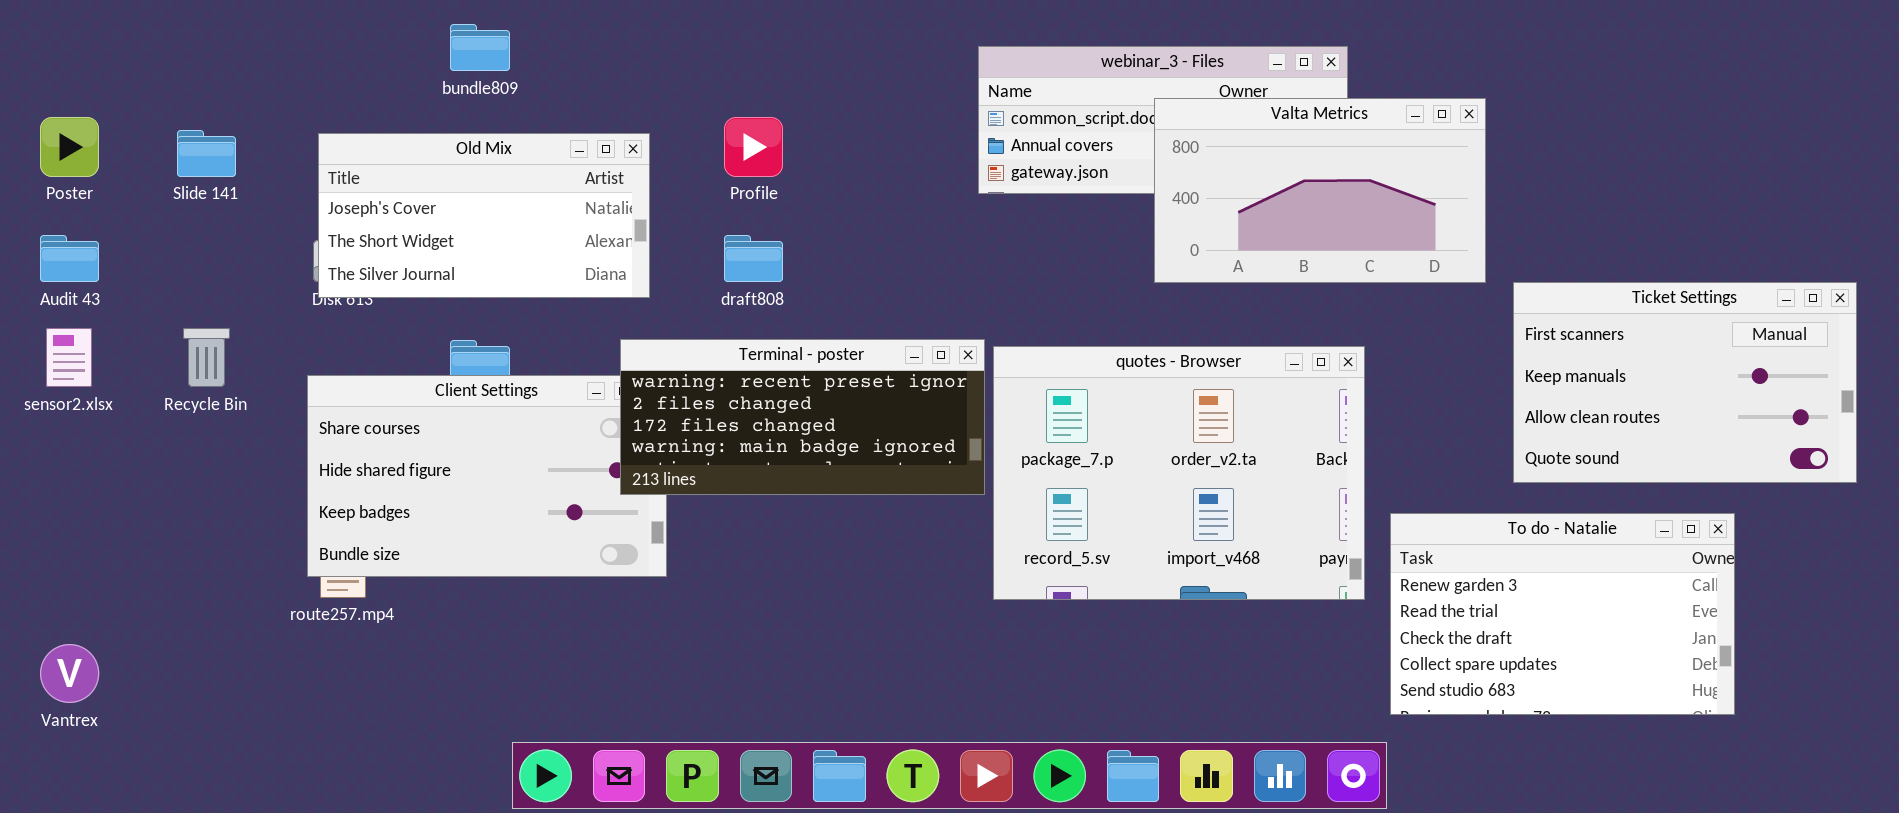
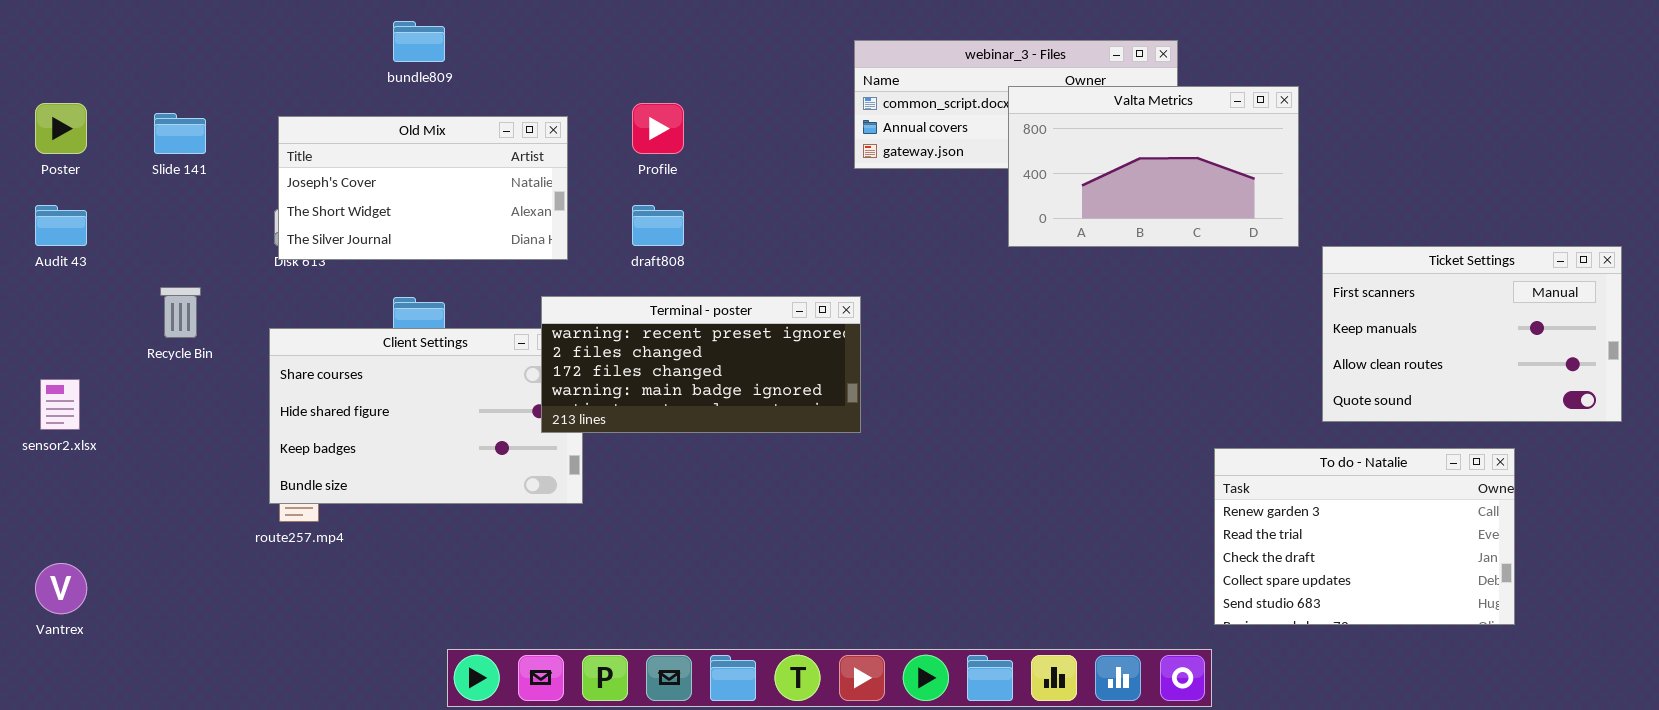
sensor2.xlsx: [46,328,92,387] -> [40,379,80,430], moved
quotes - Browser: [993,346,1365,600] -> none, closed

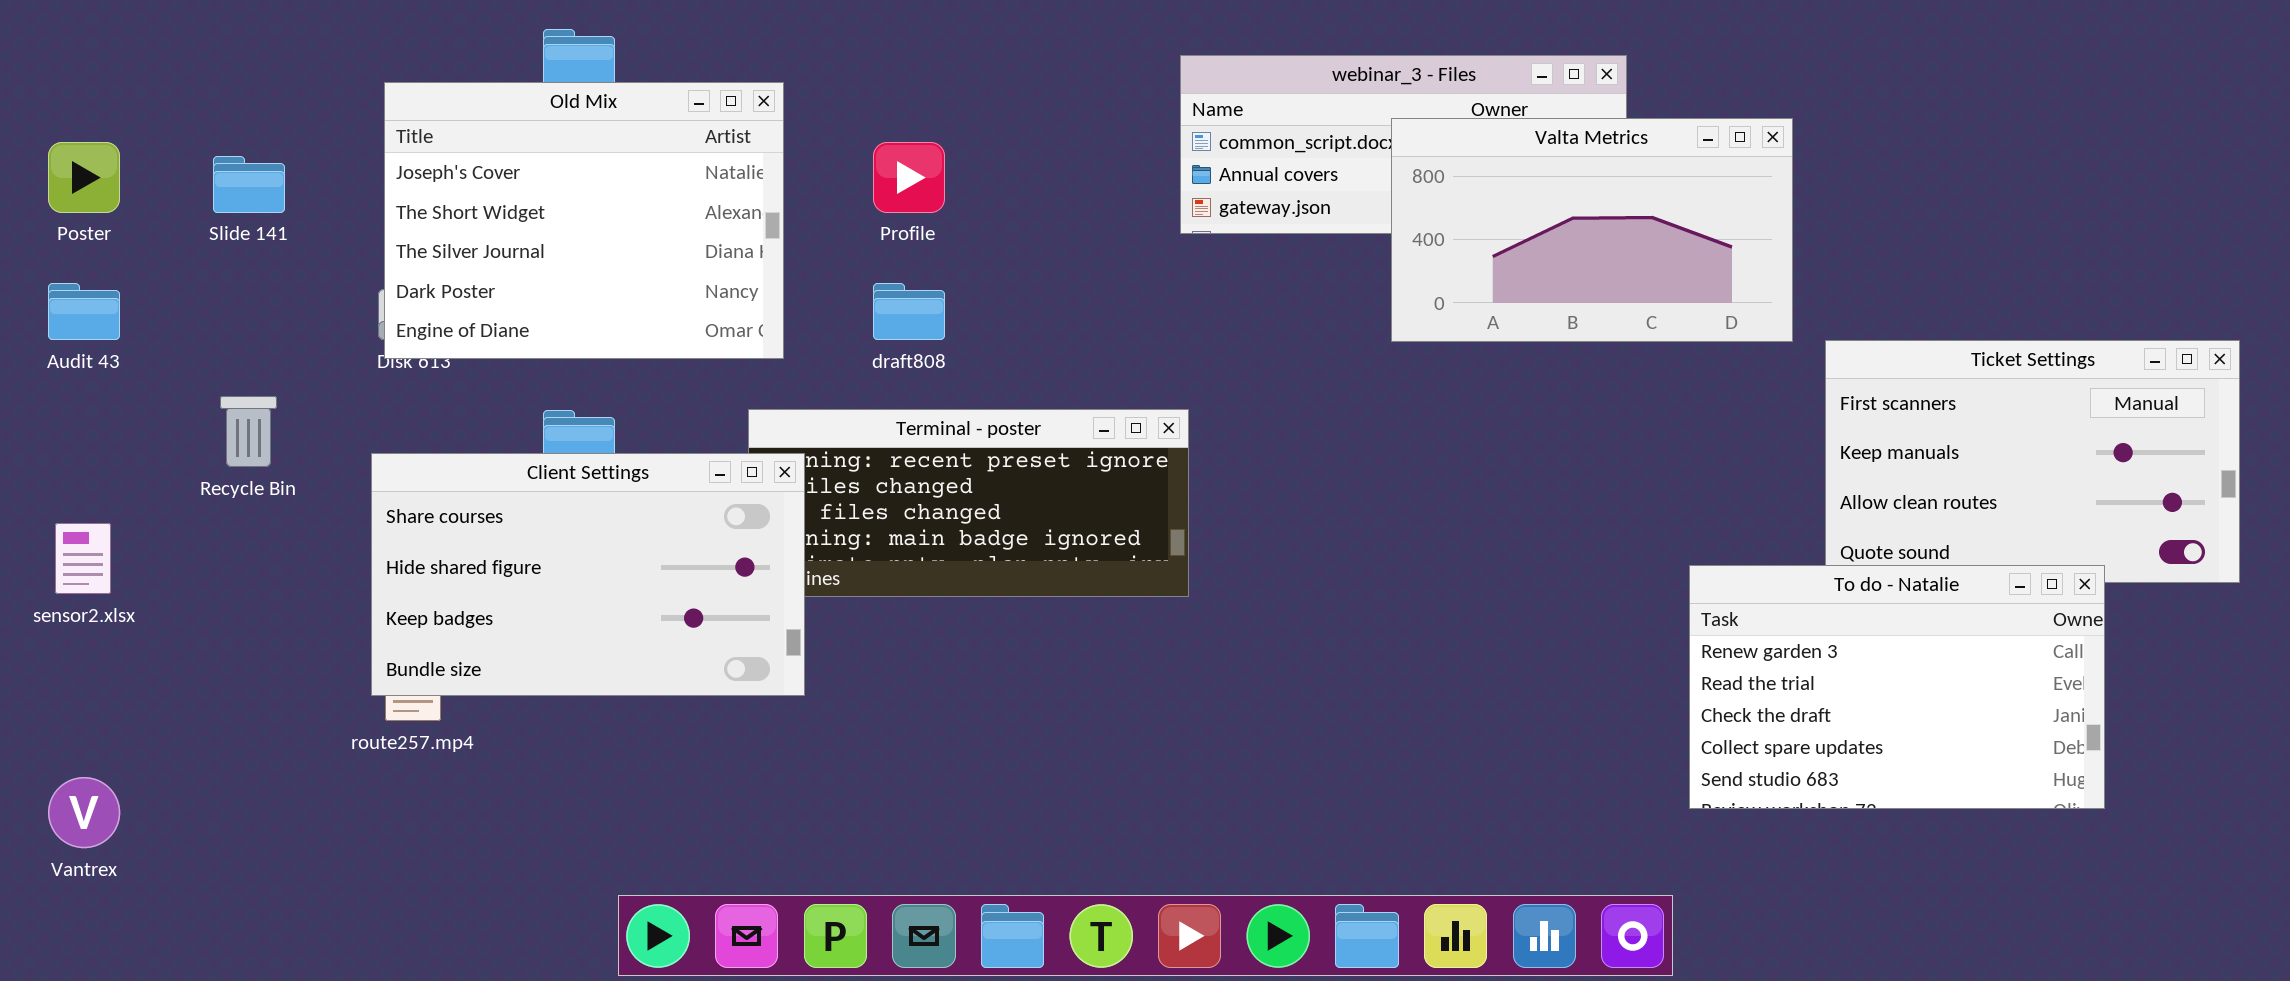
Old Mix: [278,116,568,260] -> [384,82,784,359], resized
Client Settings: [269,328,583,504] -> [371,453,805,696], raised
To do - Natalie: [1214,448,1515,625] -> [1689,565,2105,809], moved

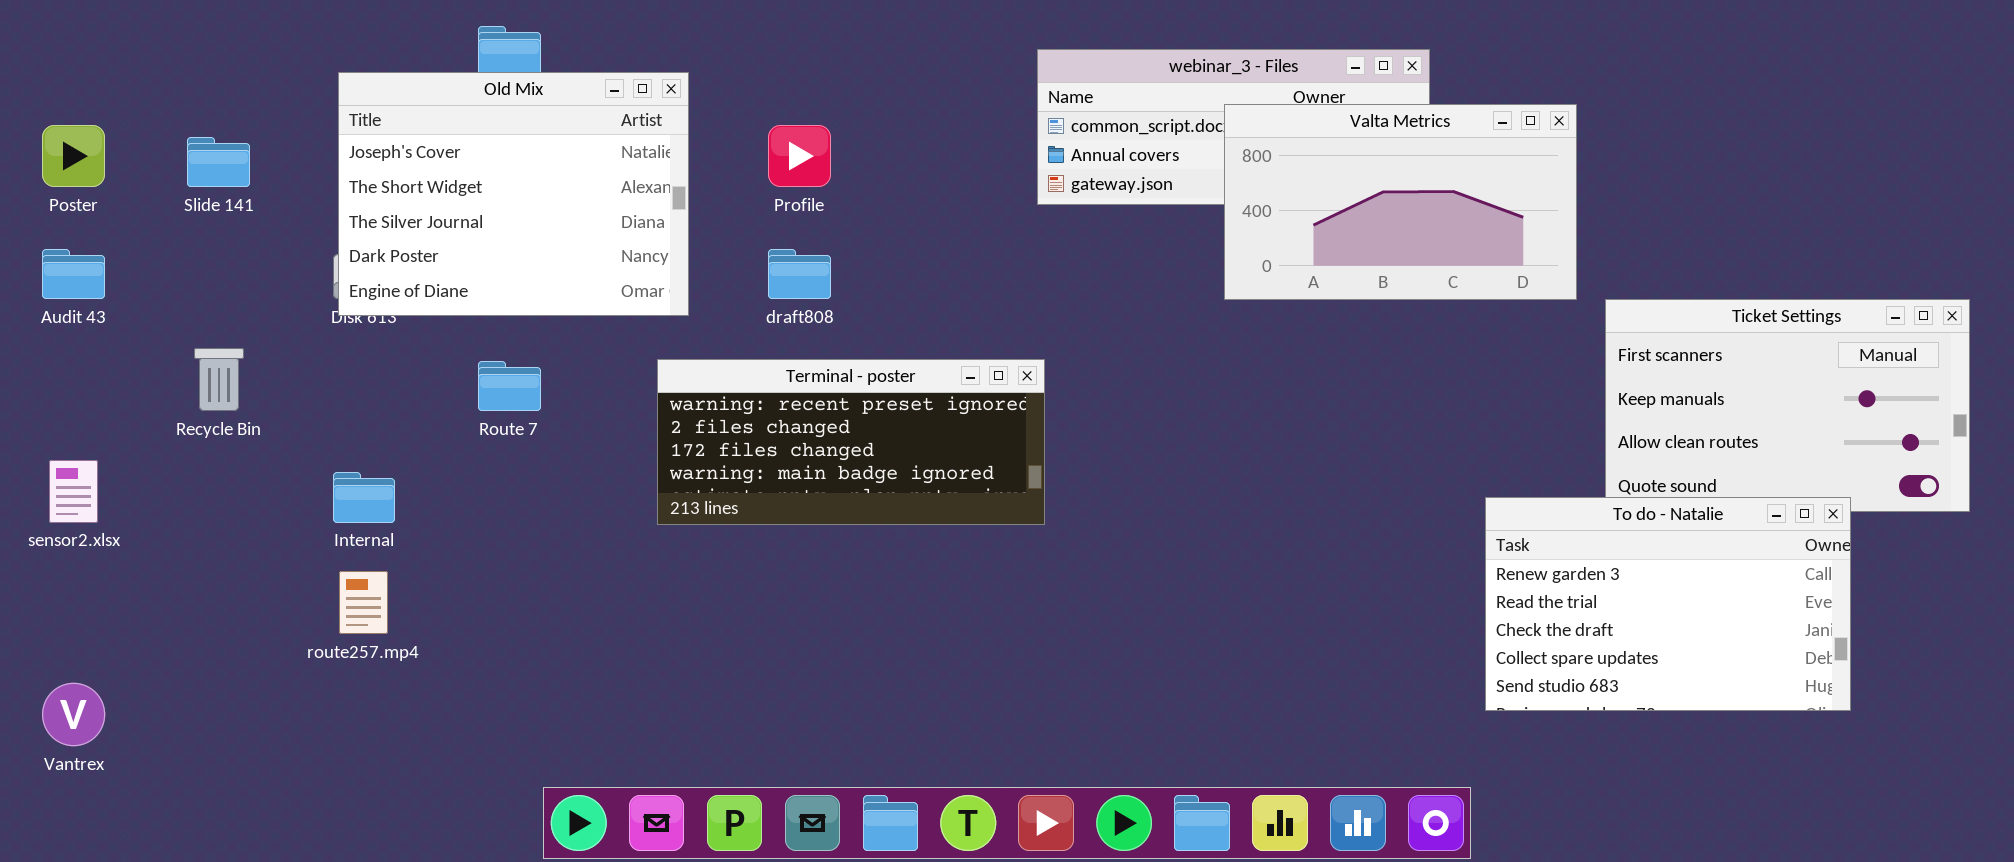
Client Settings: [371,453,805,696] -> none, closed

